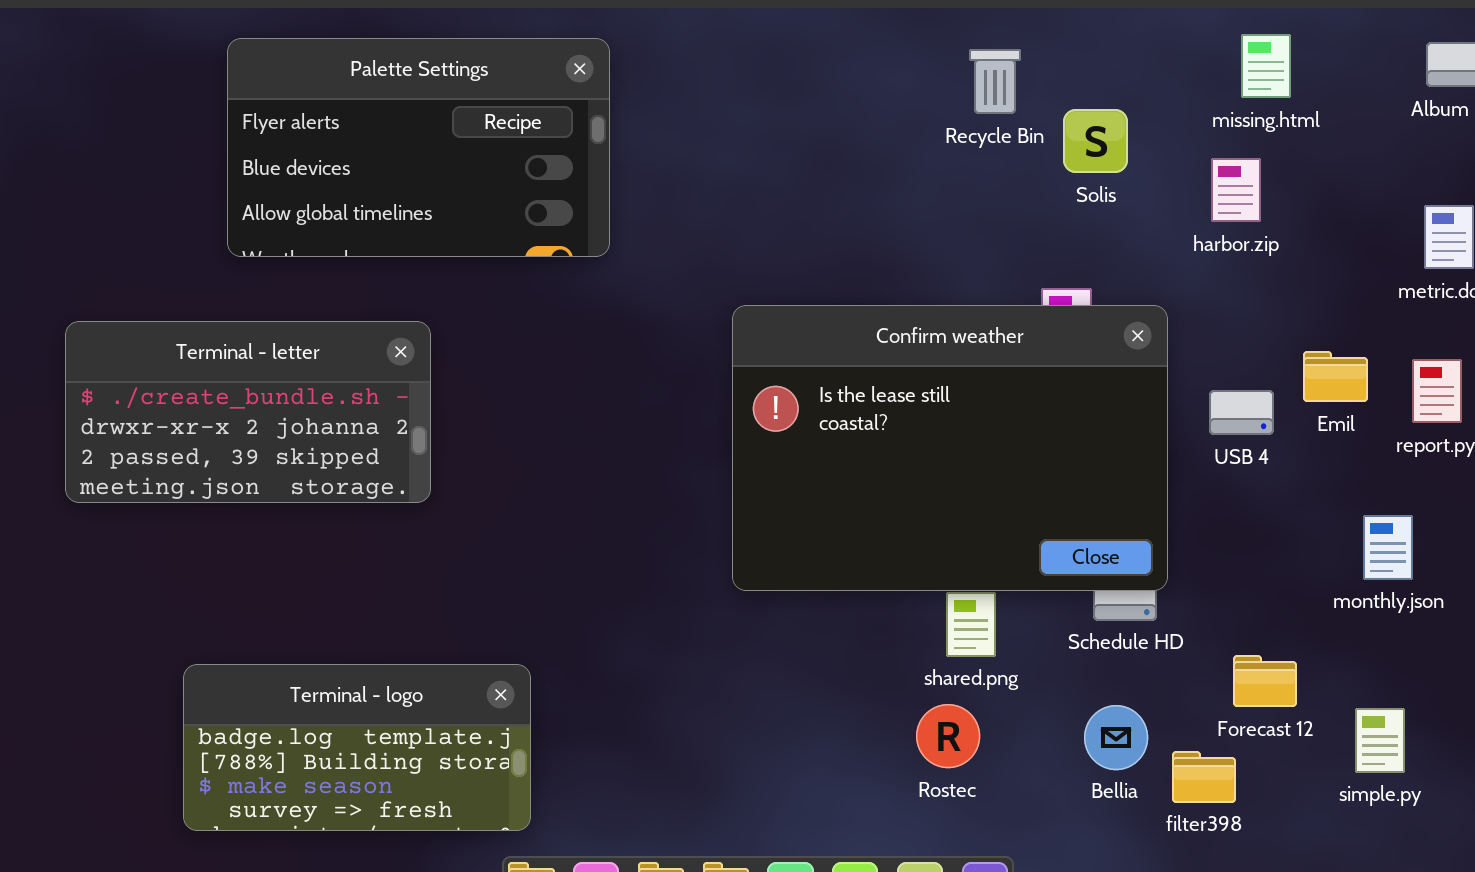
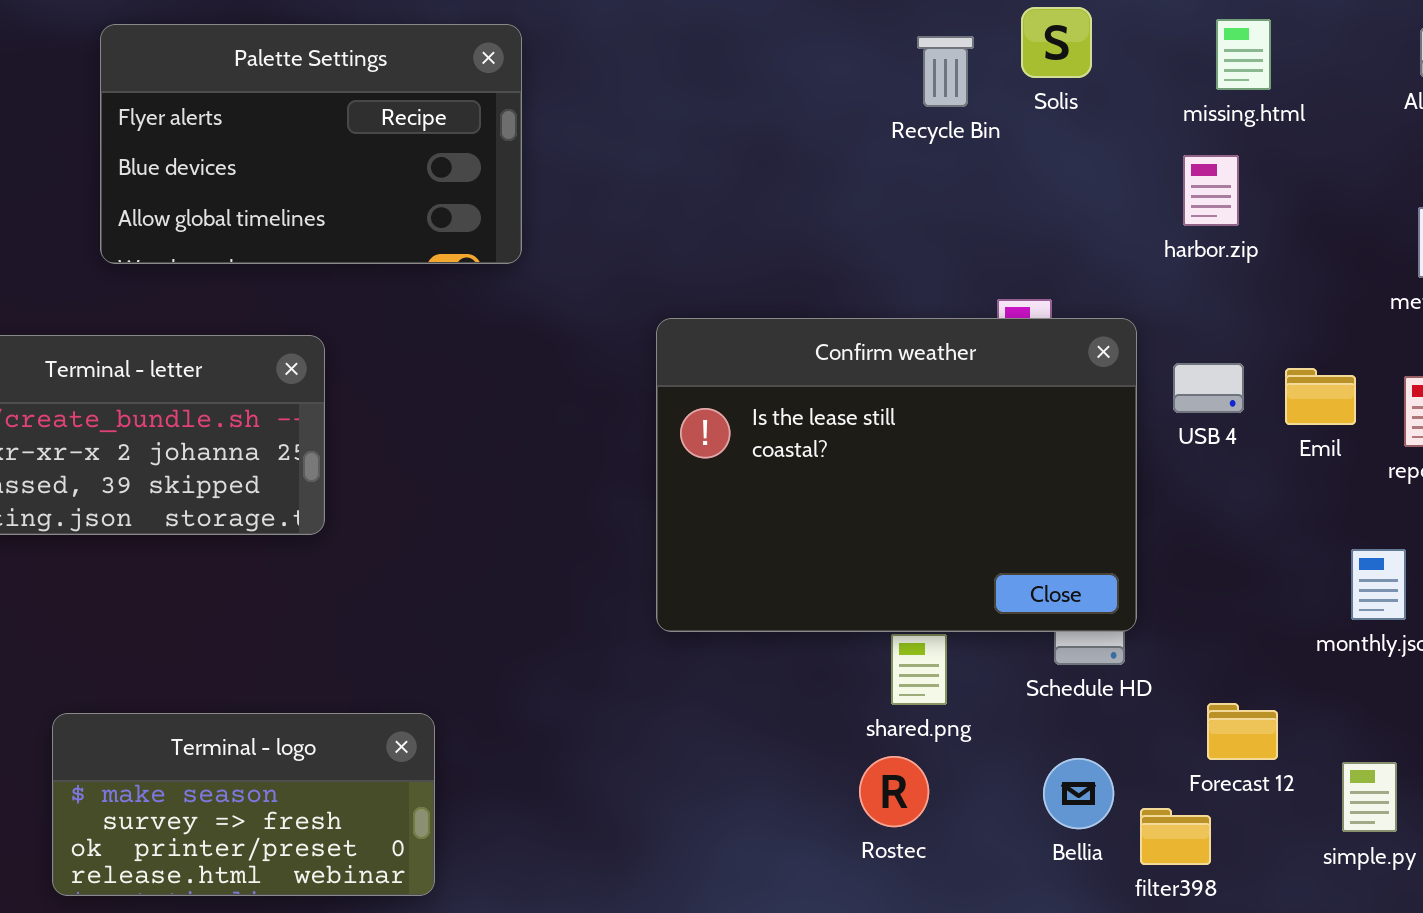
Solis: [1063,109,1128,173] -> [1021,7,1092,78], moved
USB 4: [1209,390,1274,435] -> [1173,363,1244,413], moved
Terminal - logo: [183,664,531,831] -> [52,713,435,896], scrolled down 2 rows

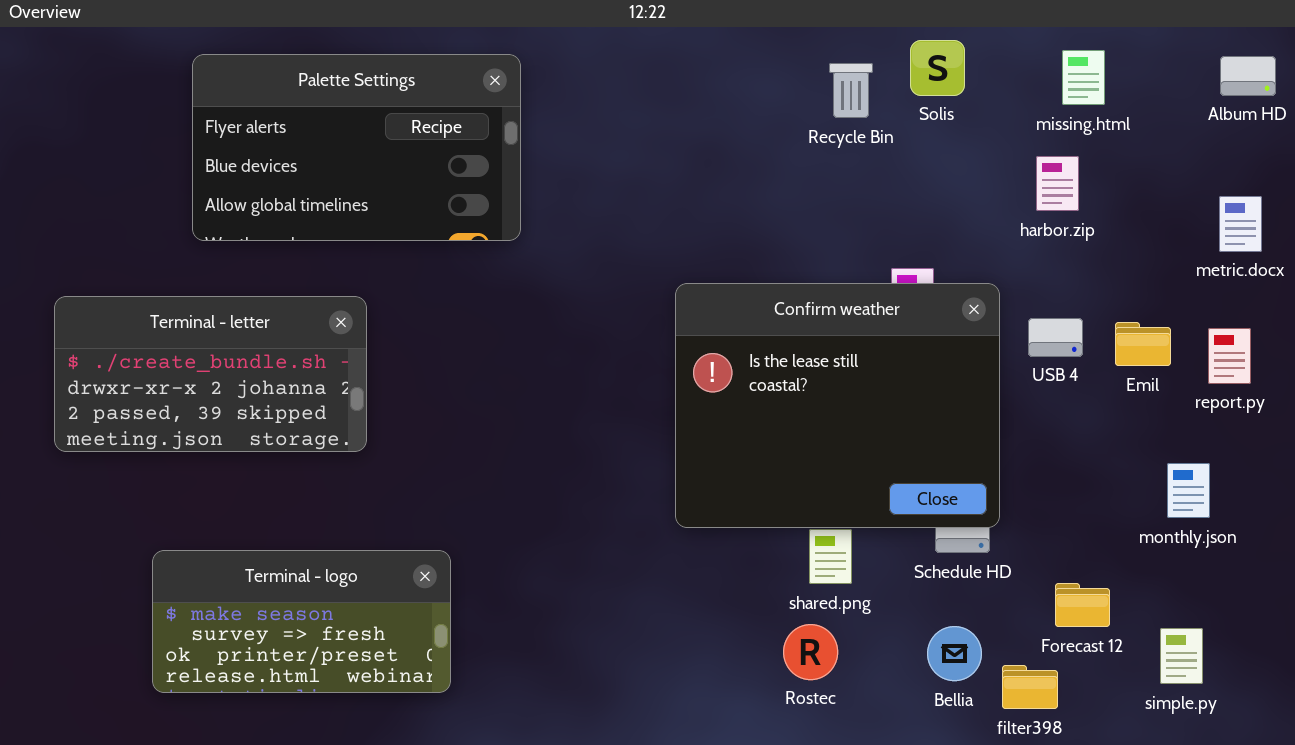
Confirm weather: [656,318,1137,632] -> [675,283,1000,528], resized
Terminal - logo: [52,713,435,896] -> [152,550,451,693], moved

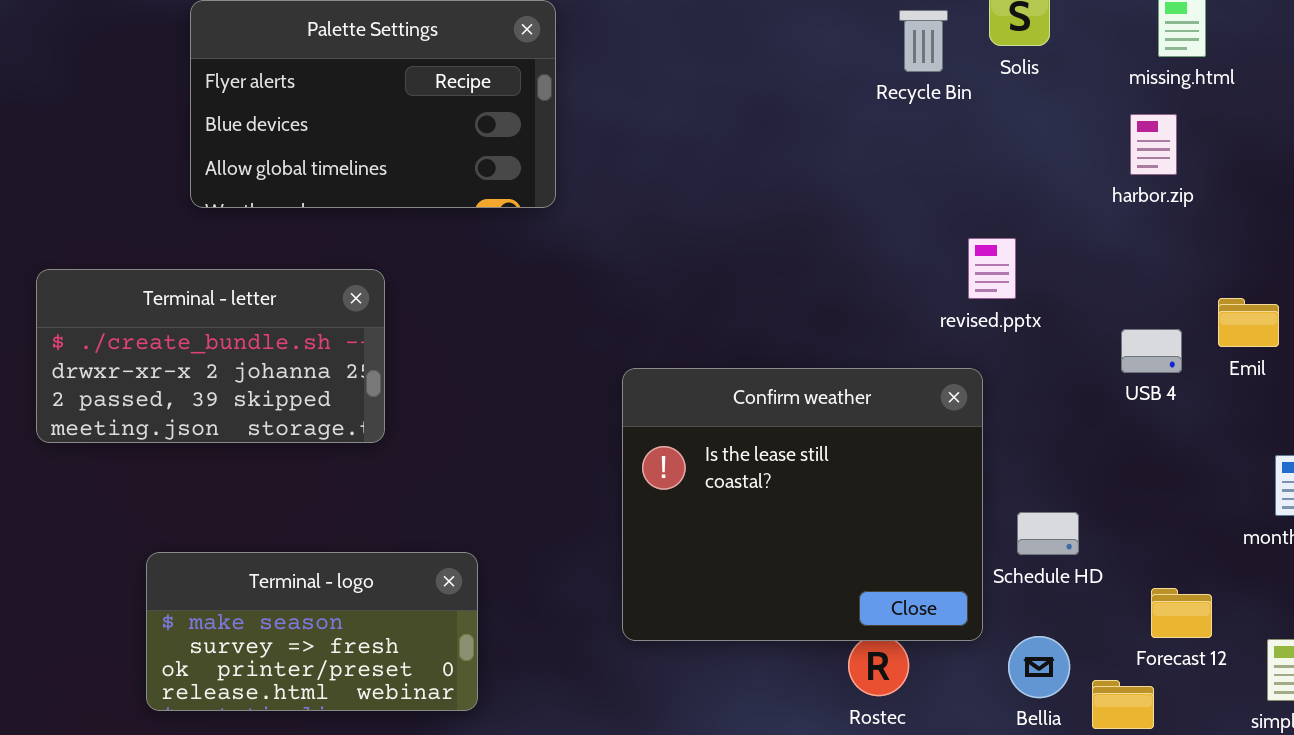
Confirm weather: [675,283,1000,528] -> [622,368,983,641], moved
USB 4: [1028,318,1083,357] -> [1121,329,1182,373], moved

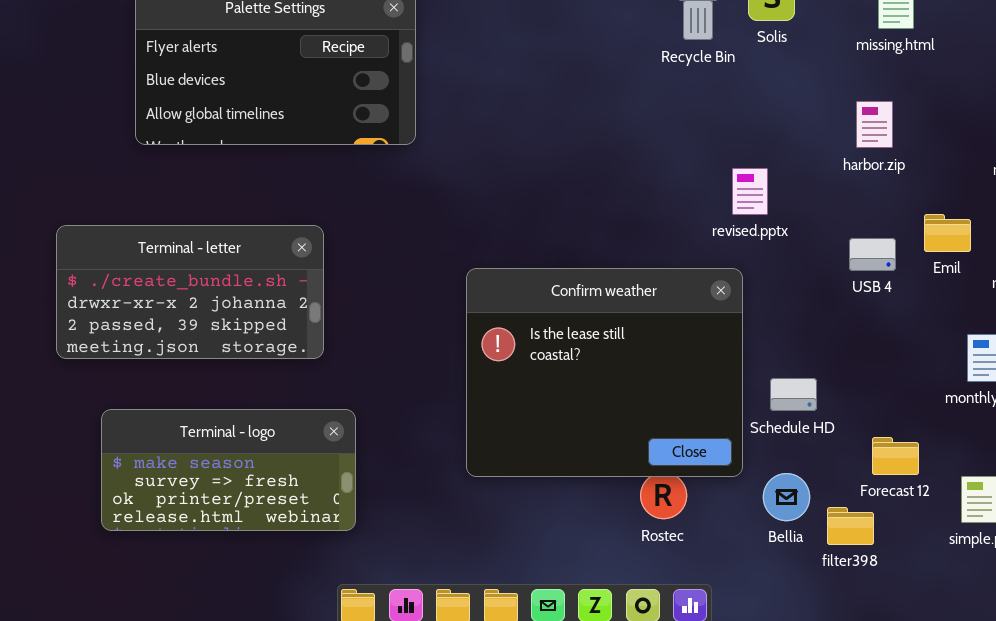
harbor.zip: [1130,114,1177,175] -> [856,101,893,148], moved
Terminal - letter: [36,269,385,443] -> [56,225,324,359], moved

